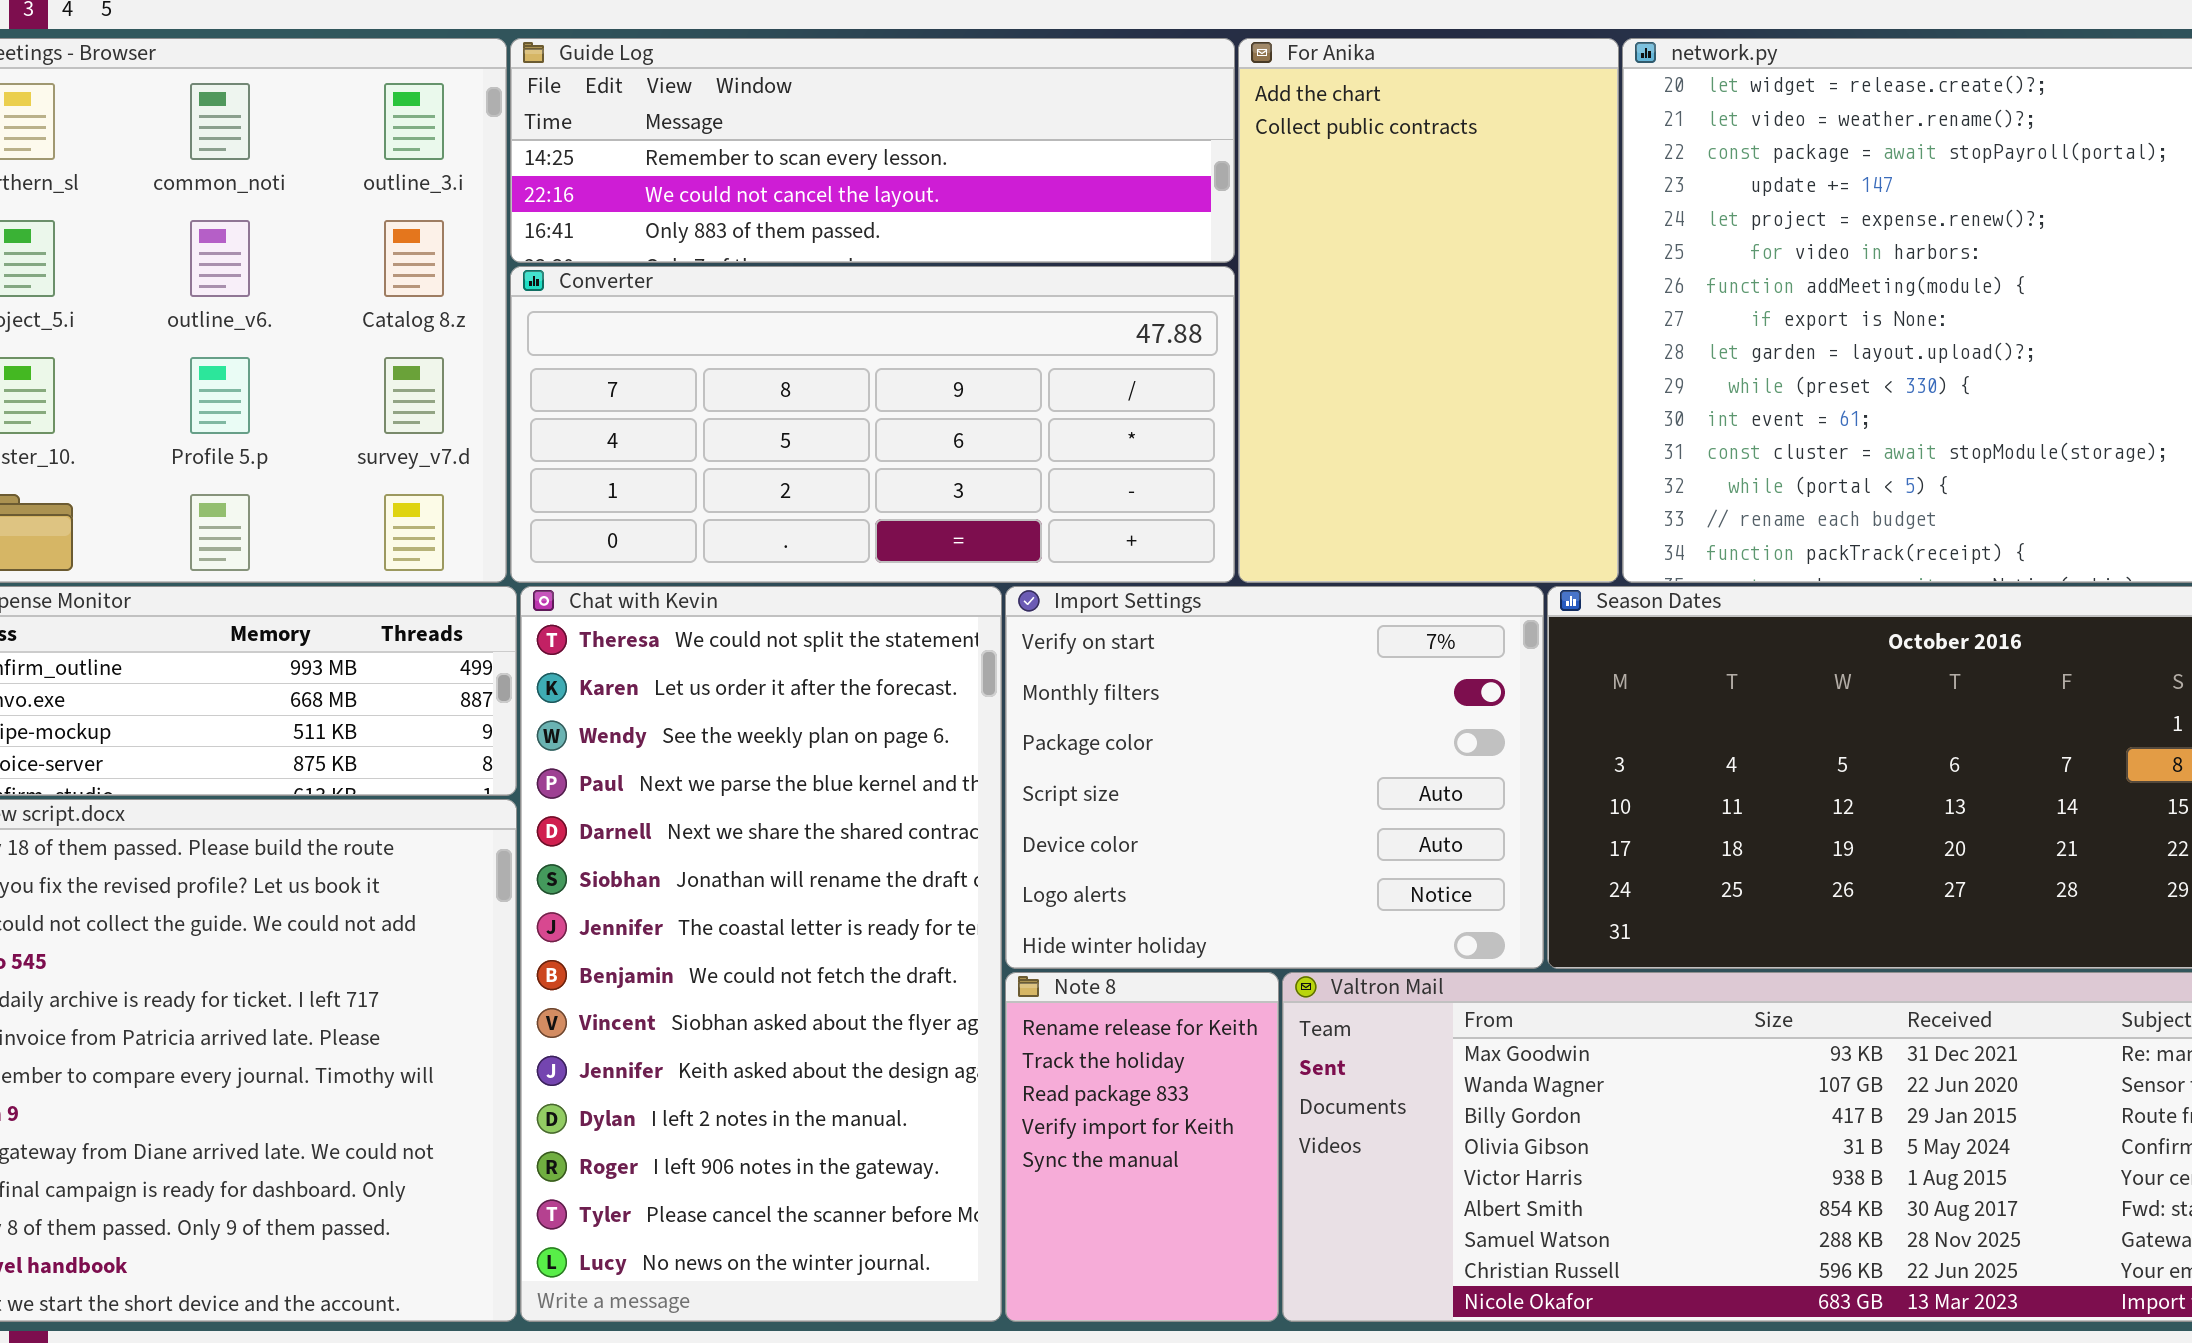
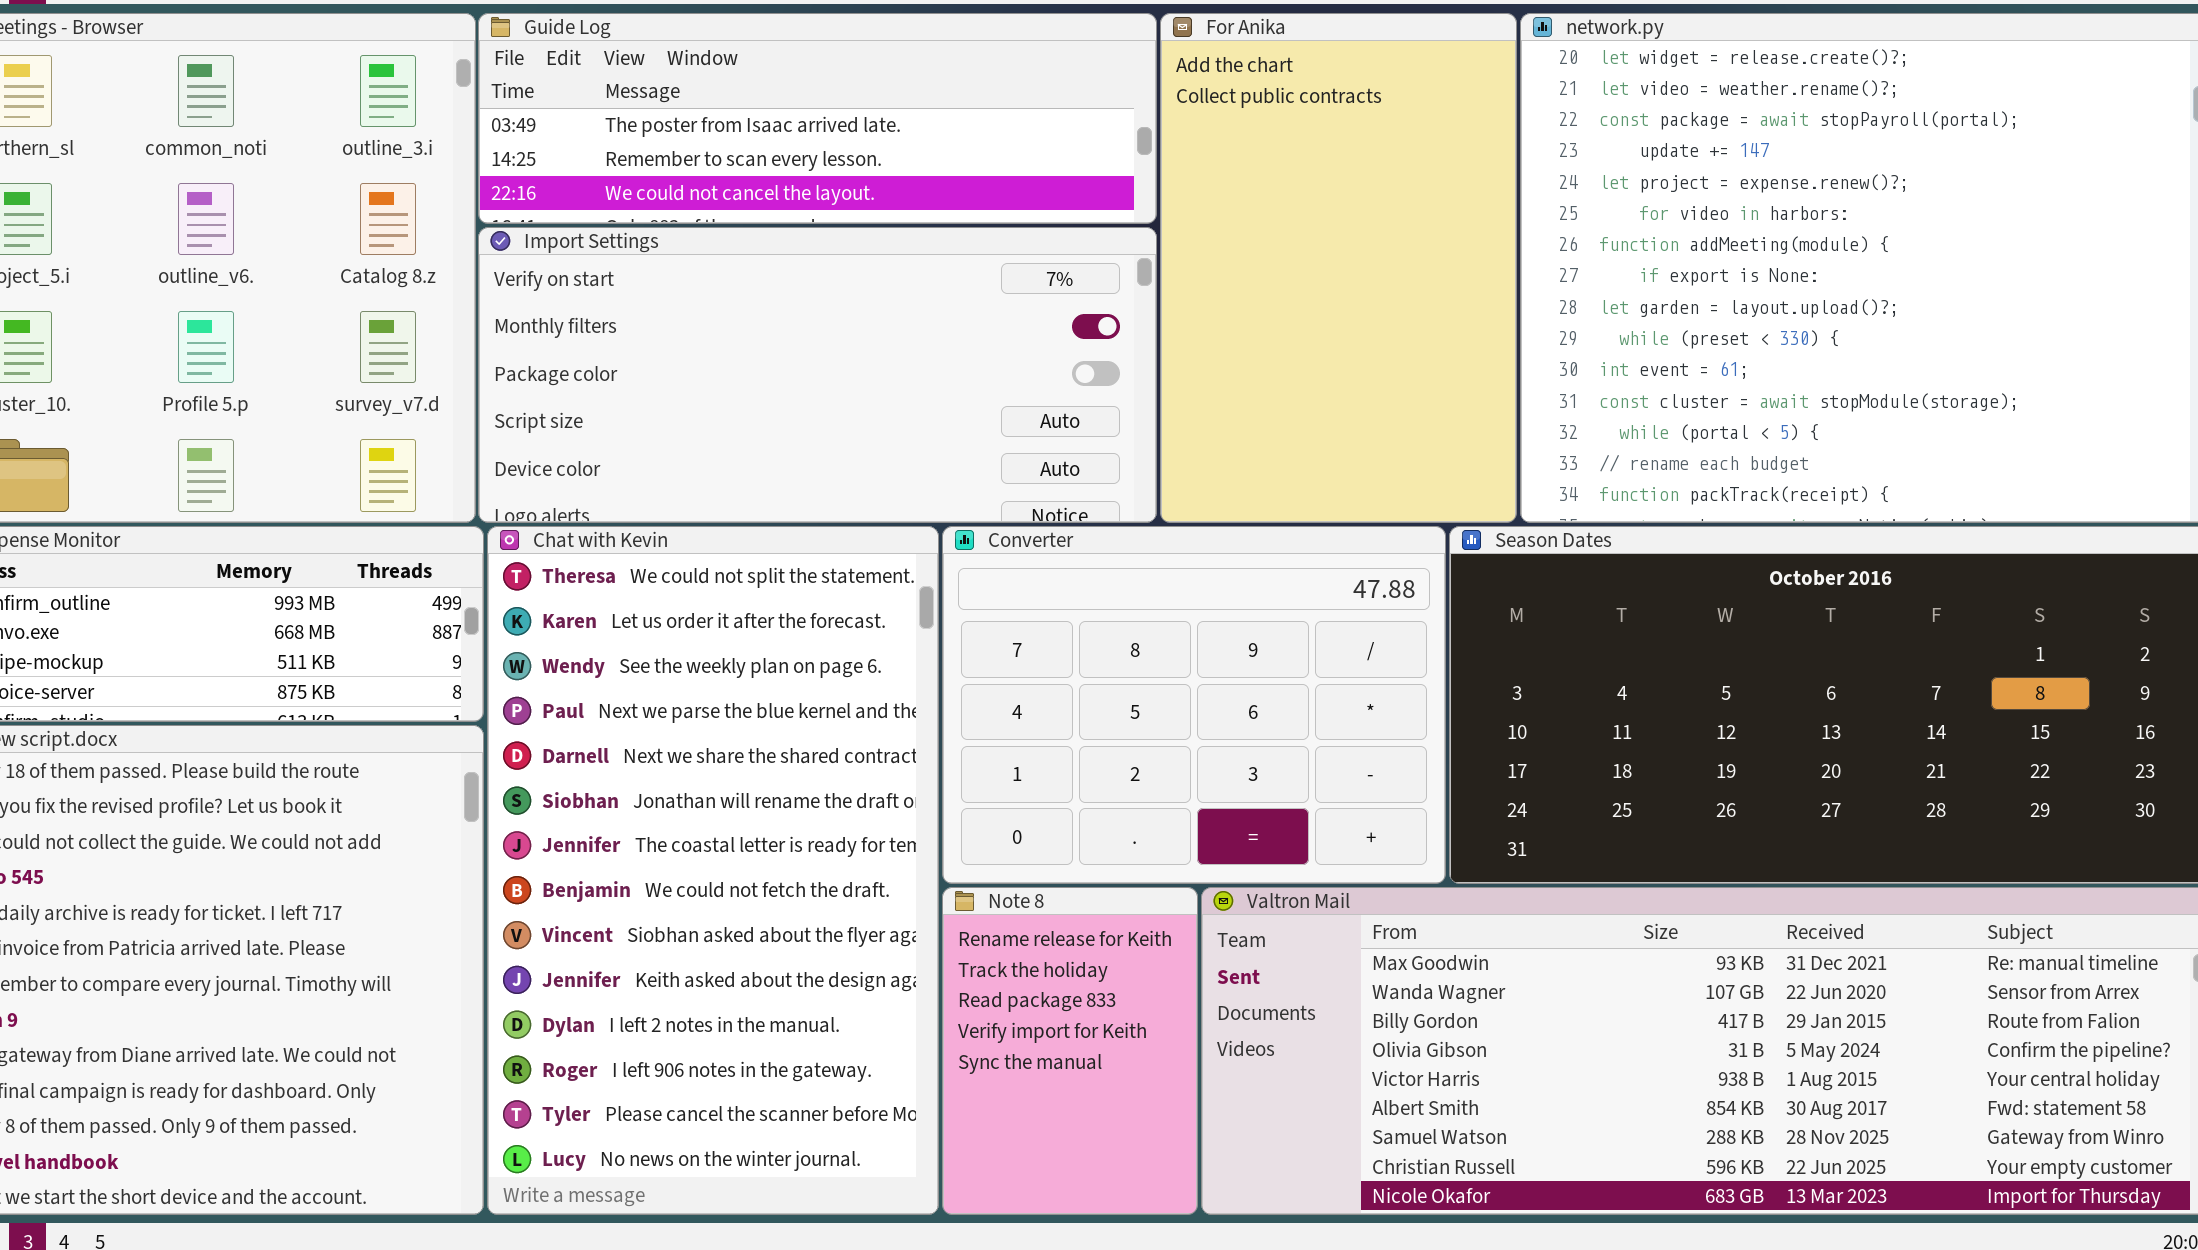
Guide Log: [510,38,1235,263] -> [478,13,1157,224], scrolled up 1 row
Converter: [510,266,1235,583] -> [942,526,1446,884], moved, resized
Import Settings: [1005,586,1544,969] -> [478,227,1157,523], moved, resized

